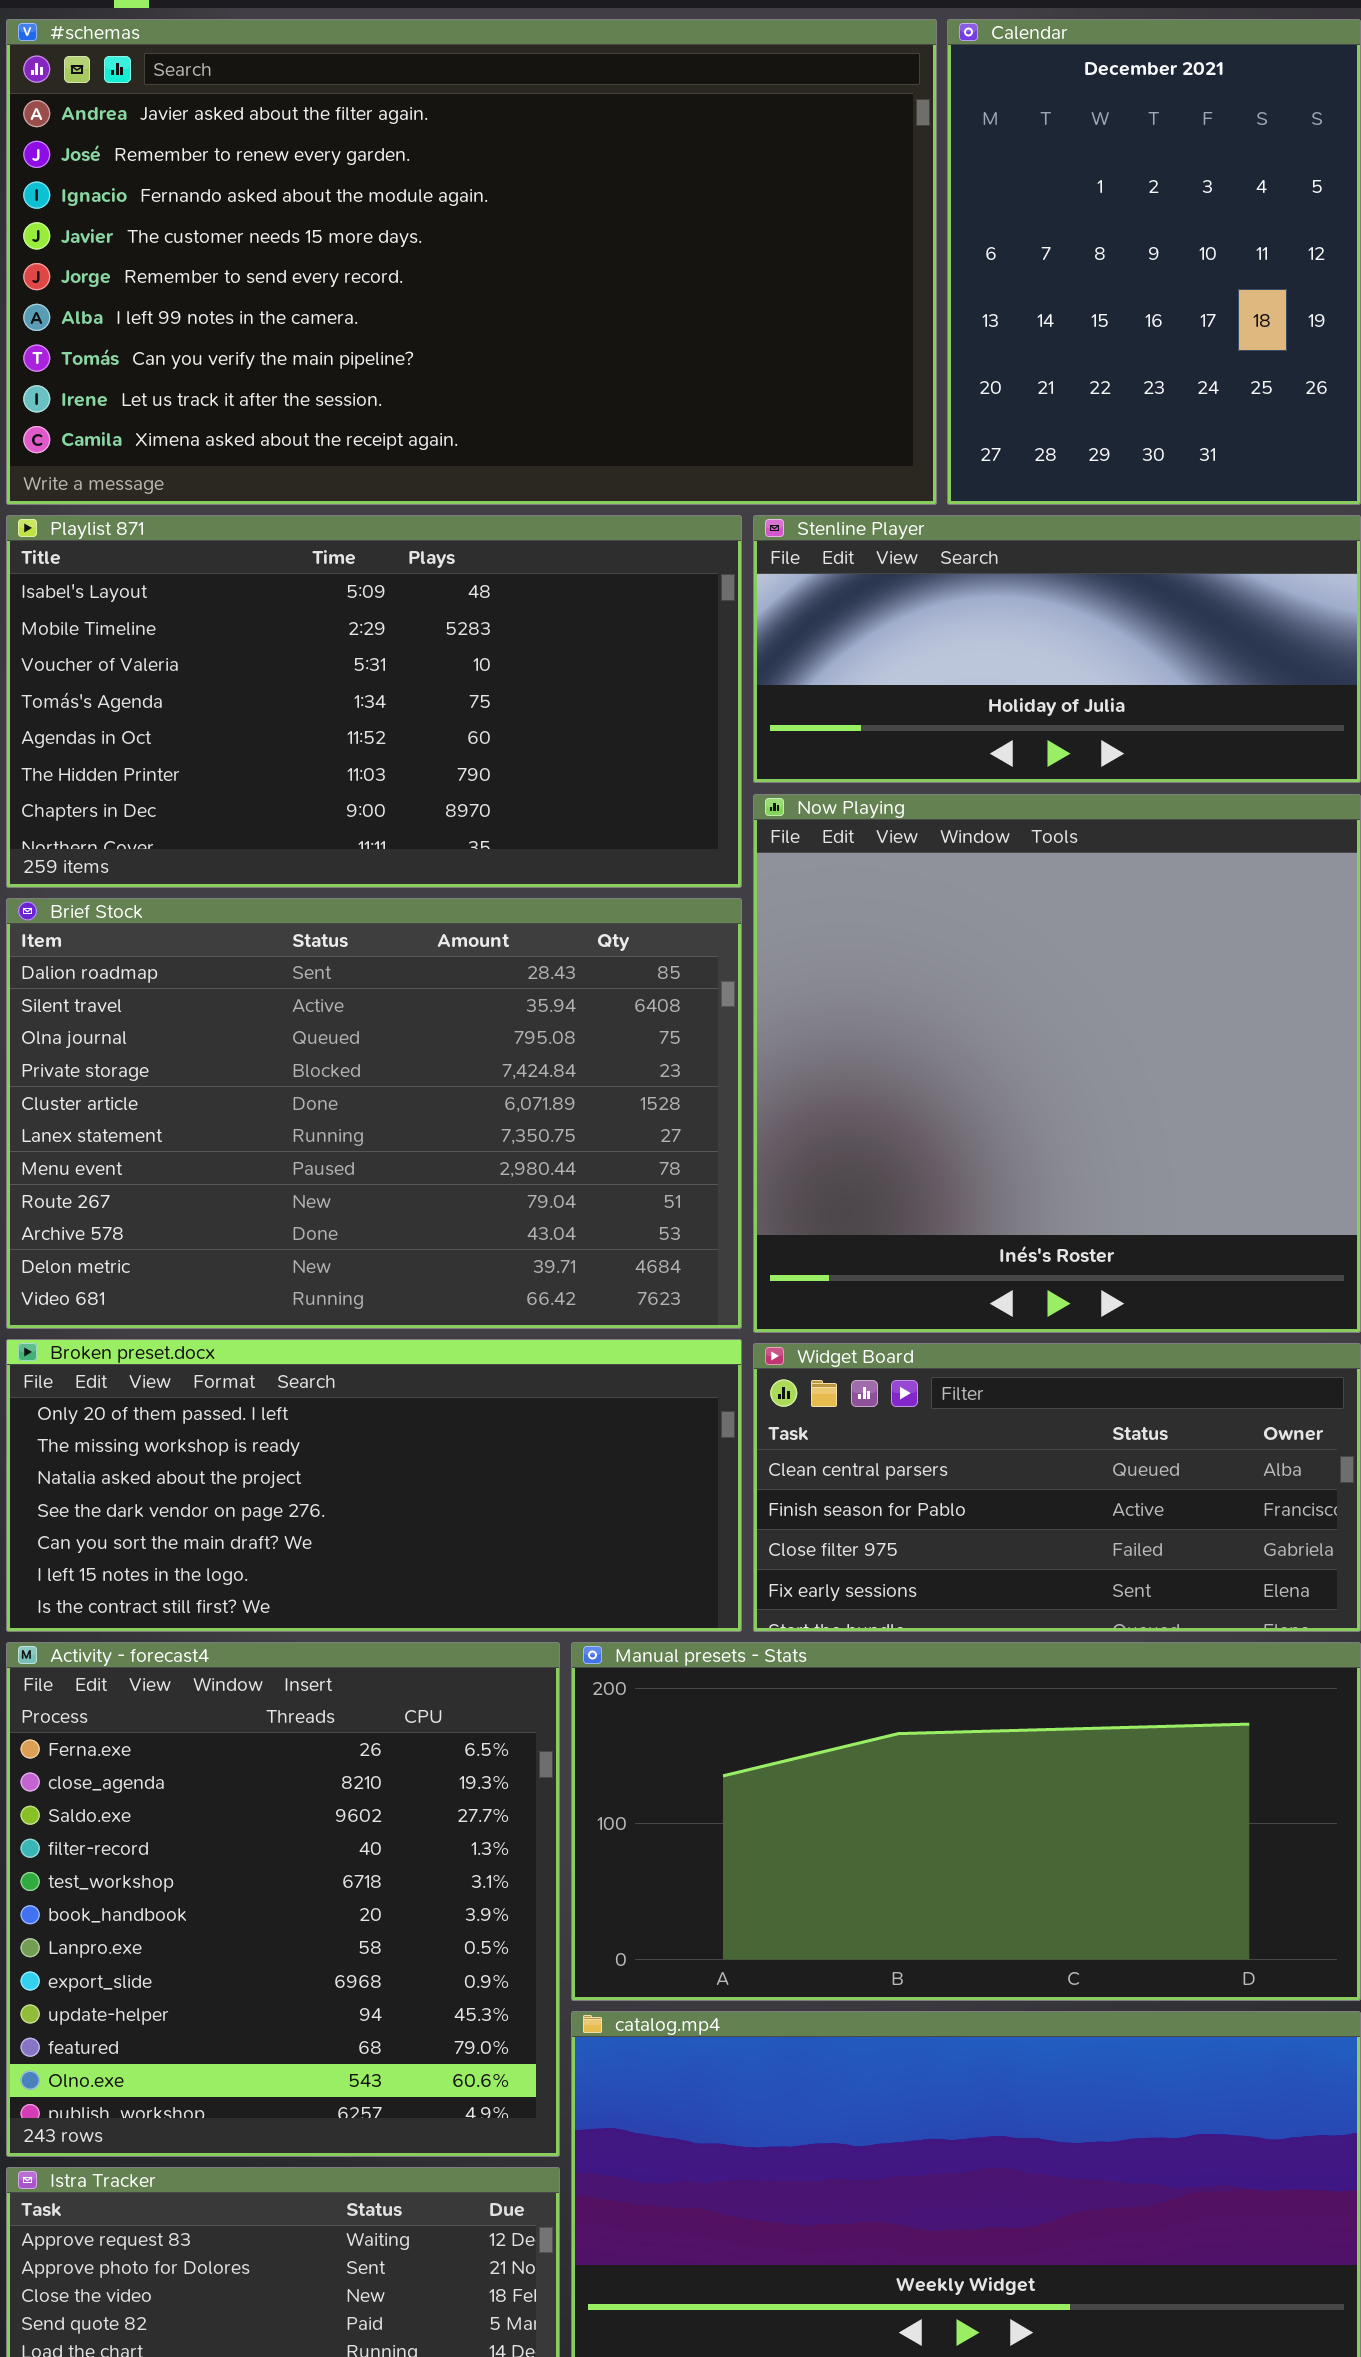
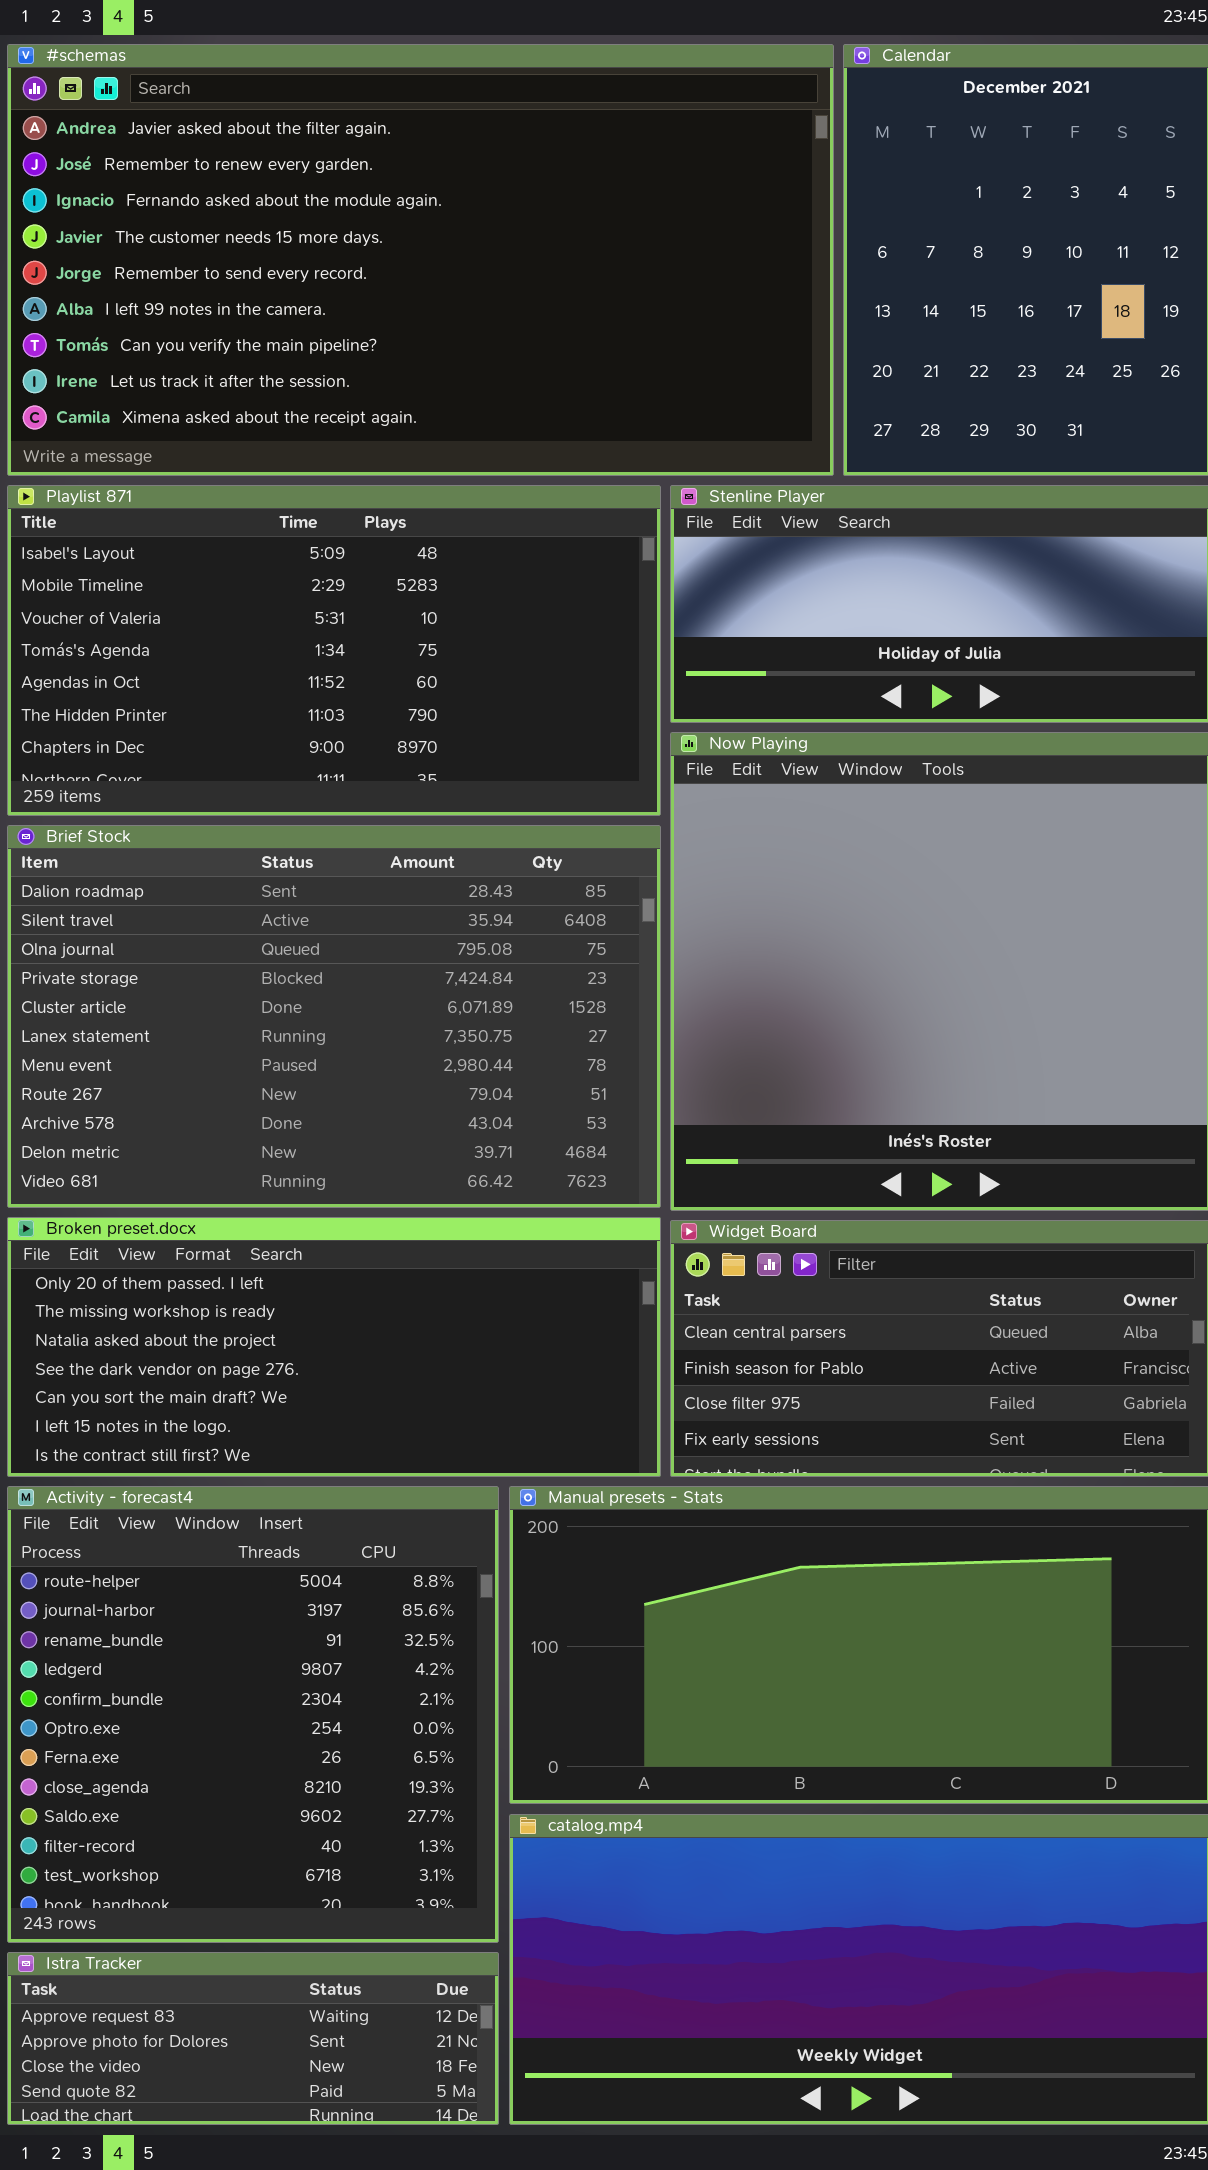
Activity - forecast4: [6,1642,560,2157] -> [7,1486,499,1943], scrolled up 6 rows

